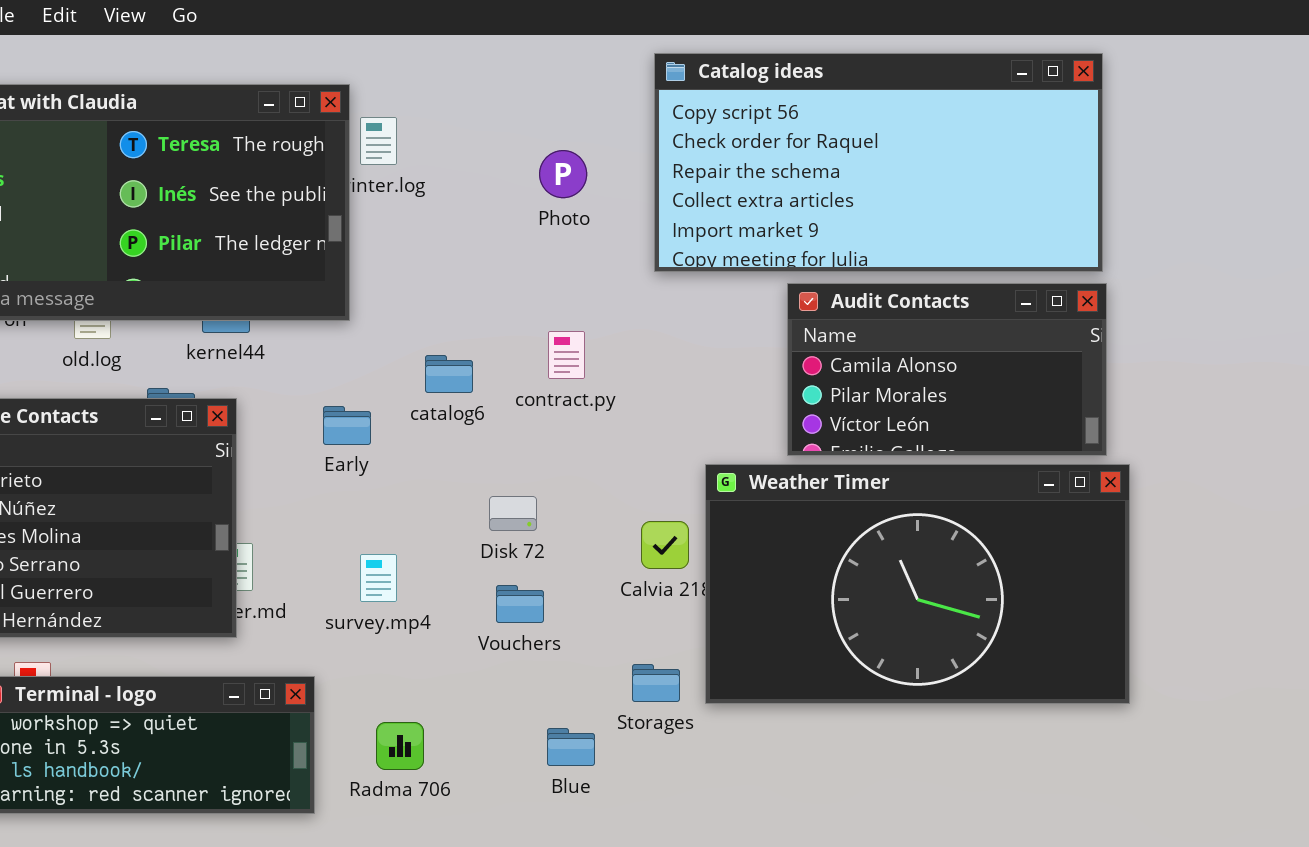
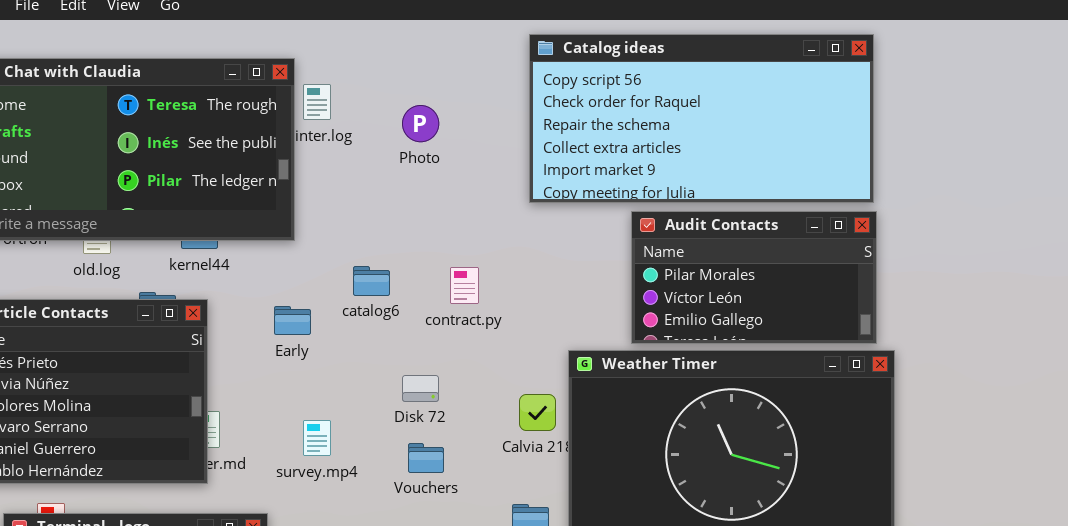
Photo: [539,150,587,198] -> [402,105,439,142], moved
Audit Contacts: [787,283,1107,456] -> [631,211,877,344], scrolled down 1 row
contract.py: [548,331,585,379] -> [450,267,479,304], moved

